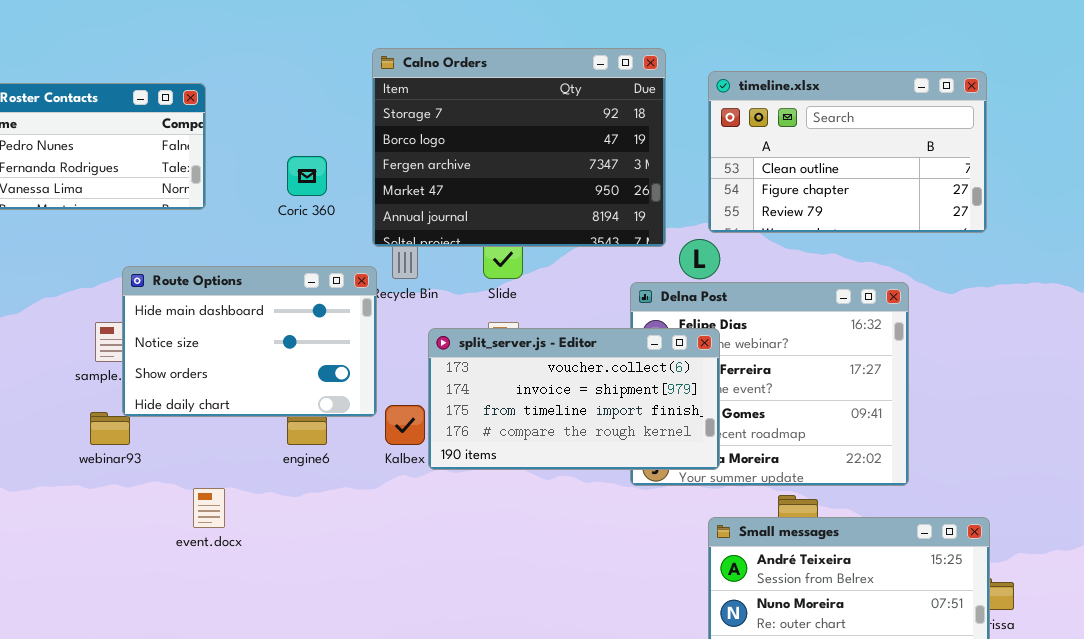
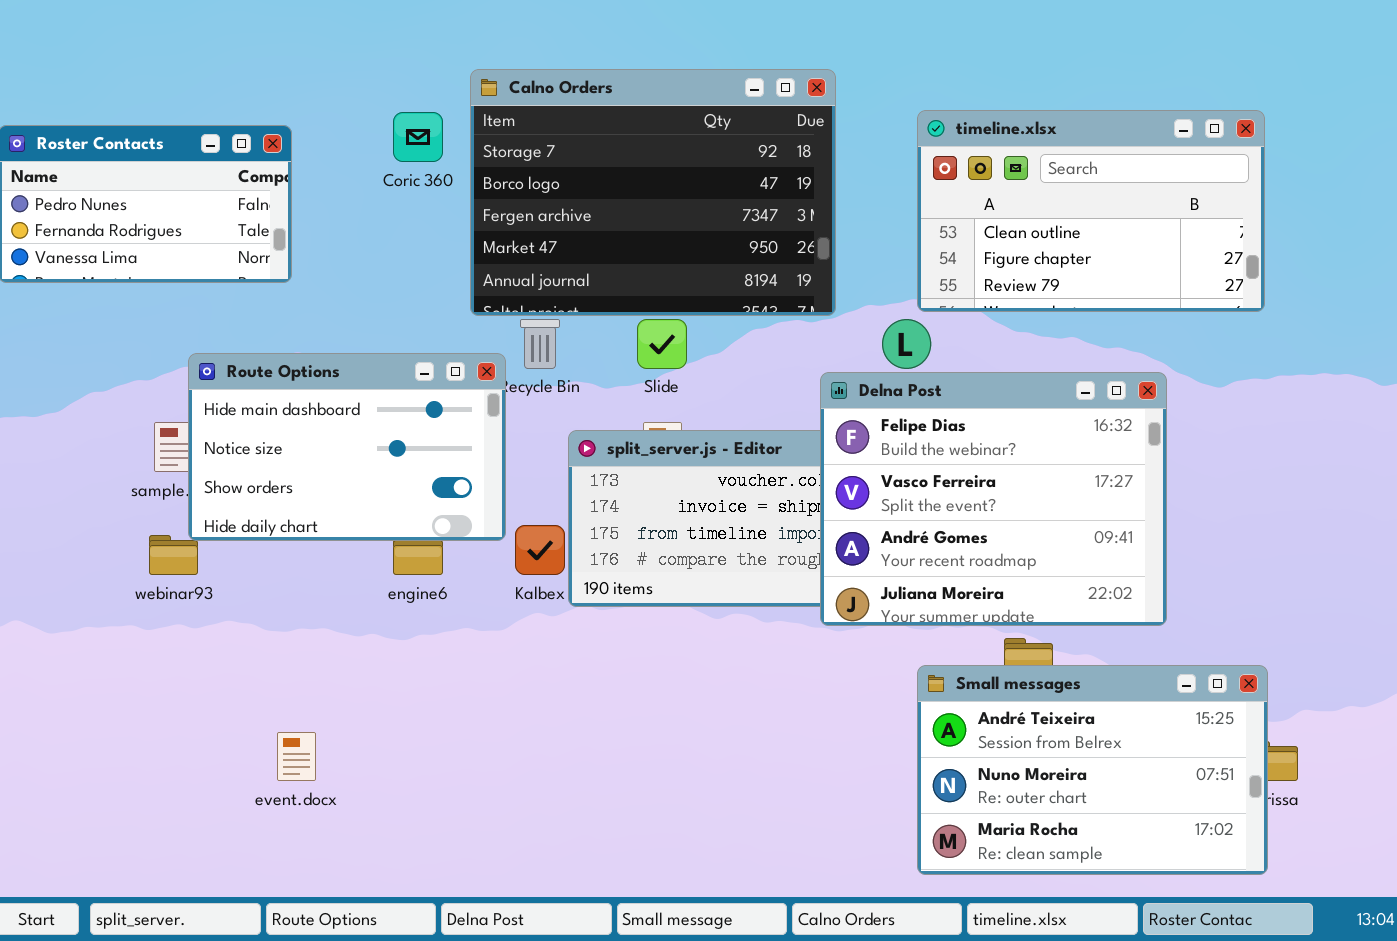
Calno Orders: [372,48,666,247] -> [470,69,836,316], moved
Coric 360: [287,156,327,196] -> [393,112,443,162], moved
Delna Post: [630,282,909,486] -> [820,372,1167,626], raised
event.docx: [193,488,225,528] -> [277,732,316,781], moved

